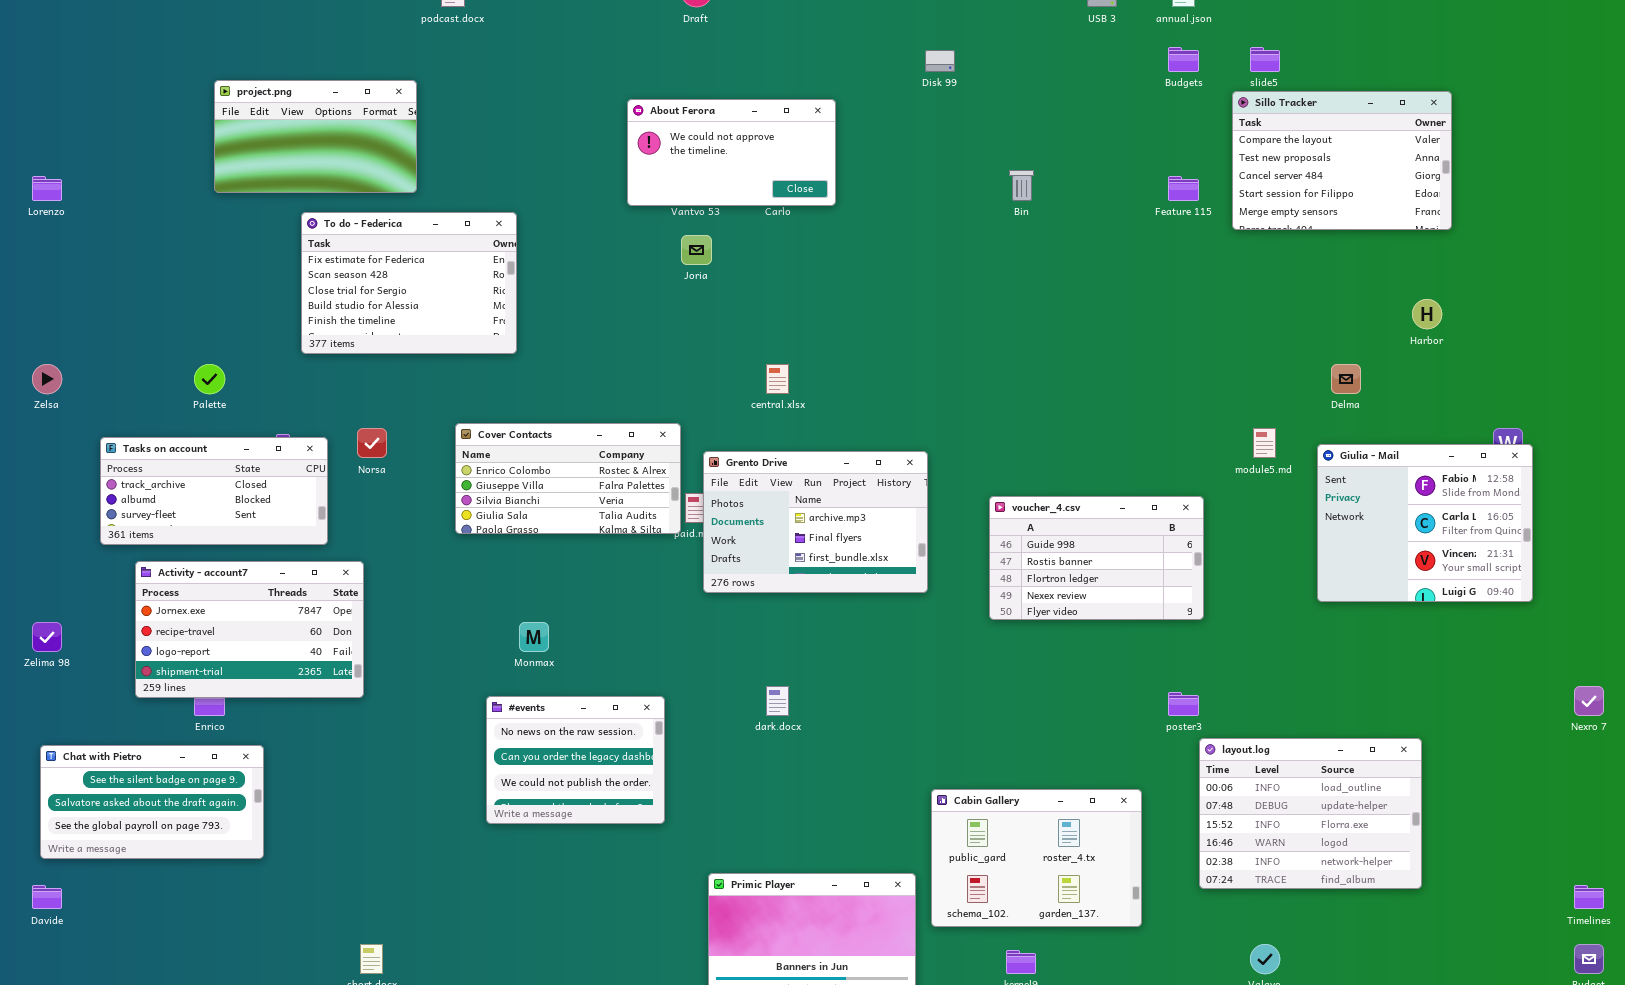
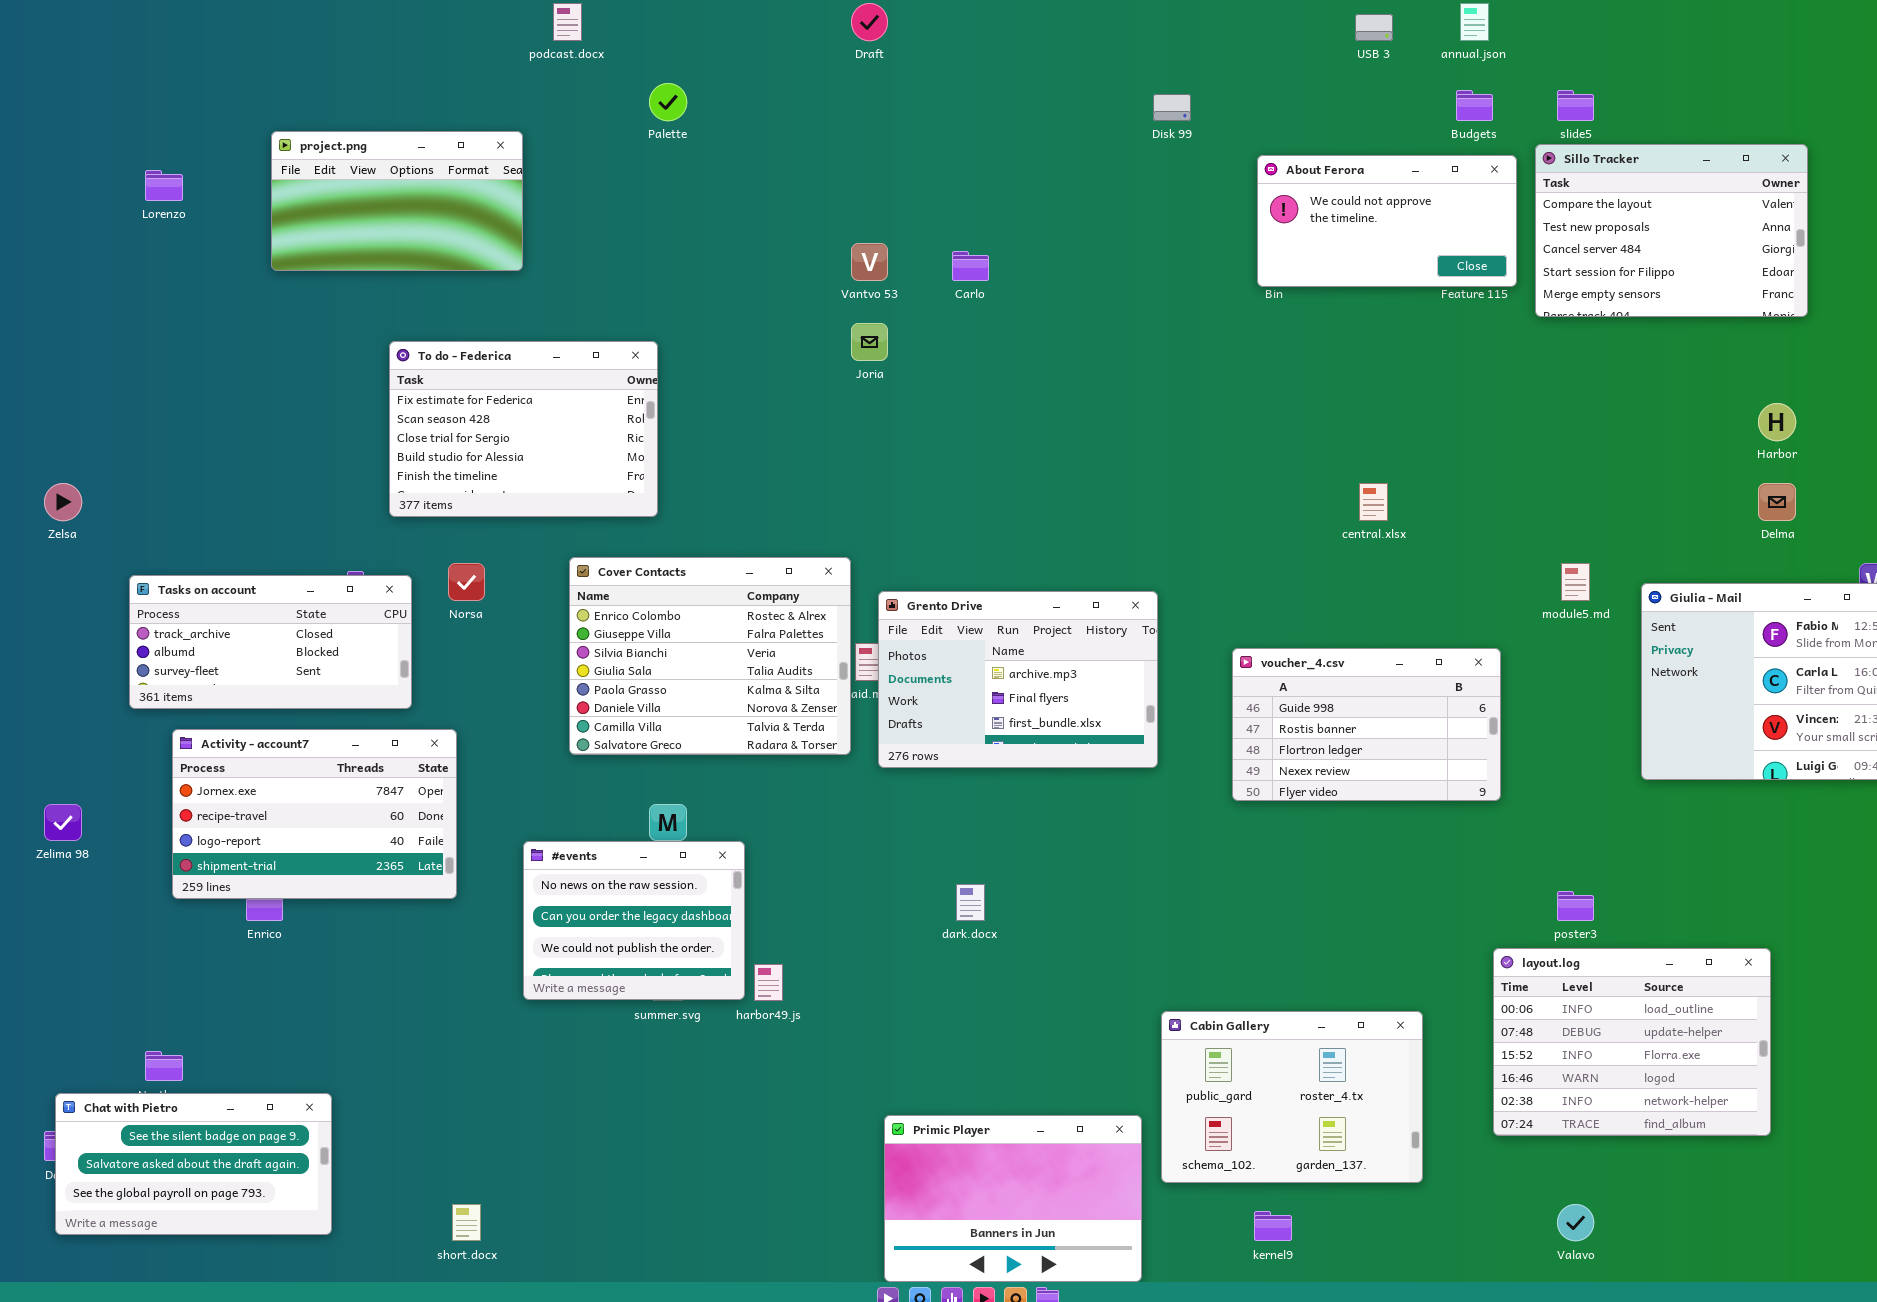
About Ferora: [627,99,836,206] -> [1257,155,1517,287], moved
Lorenzo: [32,176,62,201] -> [145,170,183,201], moved
To do - Federica: [301,212,517,354] -> [389,341,658,517], moved
Palette: [194,364,225,394] -> [649,83,687,121], moved
central.xlsx: [766,364,789,394] -> [1359,483,1388,521], moved
Delma: [1331,364,1361,394] -> [1758,483,1796,521], moved
Cover Contacts: [455,423,681,534] -> [569,557,851,755], resized
poster3: [1168,692,1199,716] -> [1557,891,1594,921], moved
#events: [486,696,665,824] -> [523,841,745,1000], moved
Chat with Pietro: [40,745,264,859] -> [55,1093,332,1235], moved

